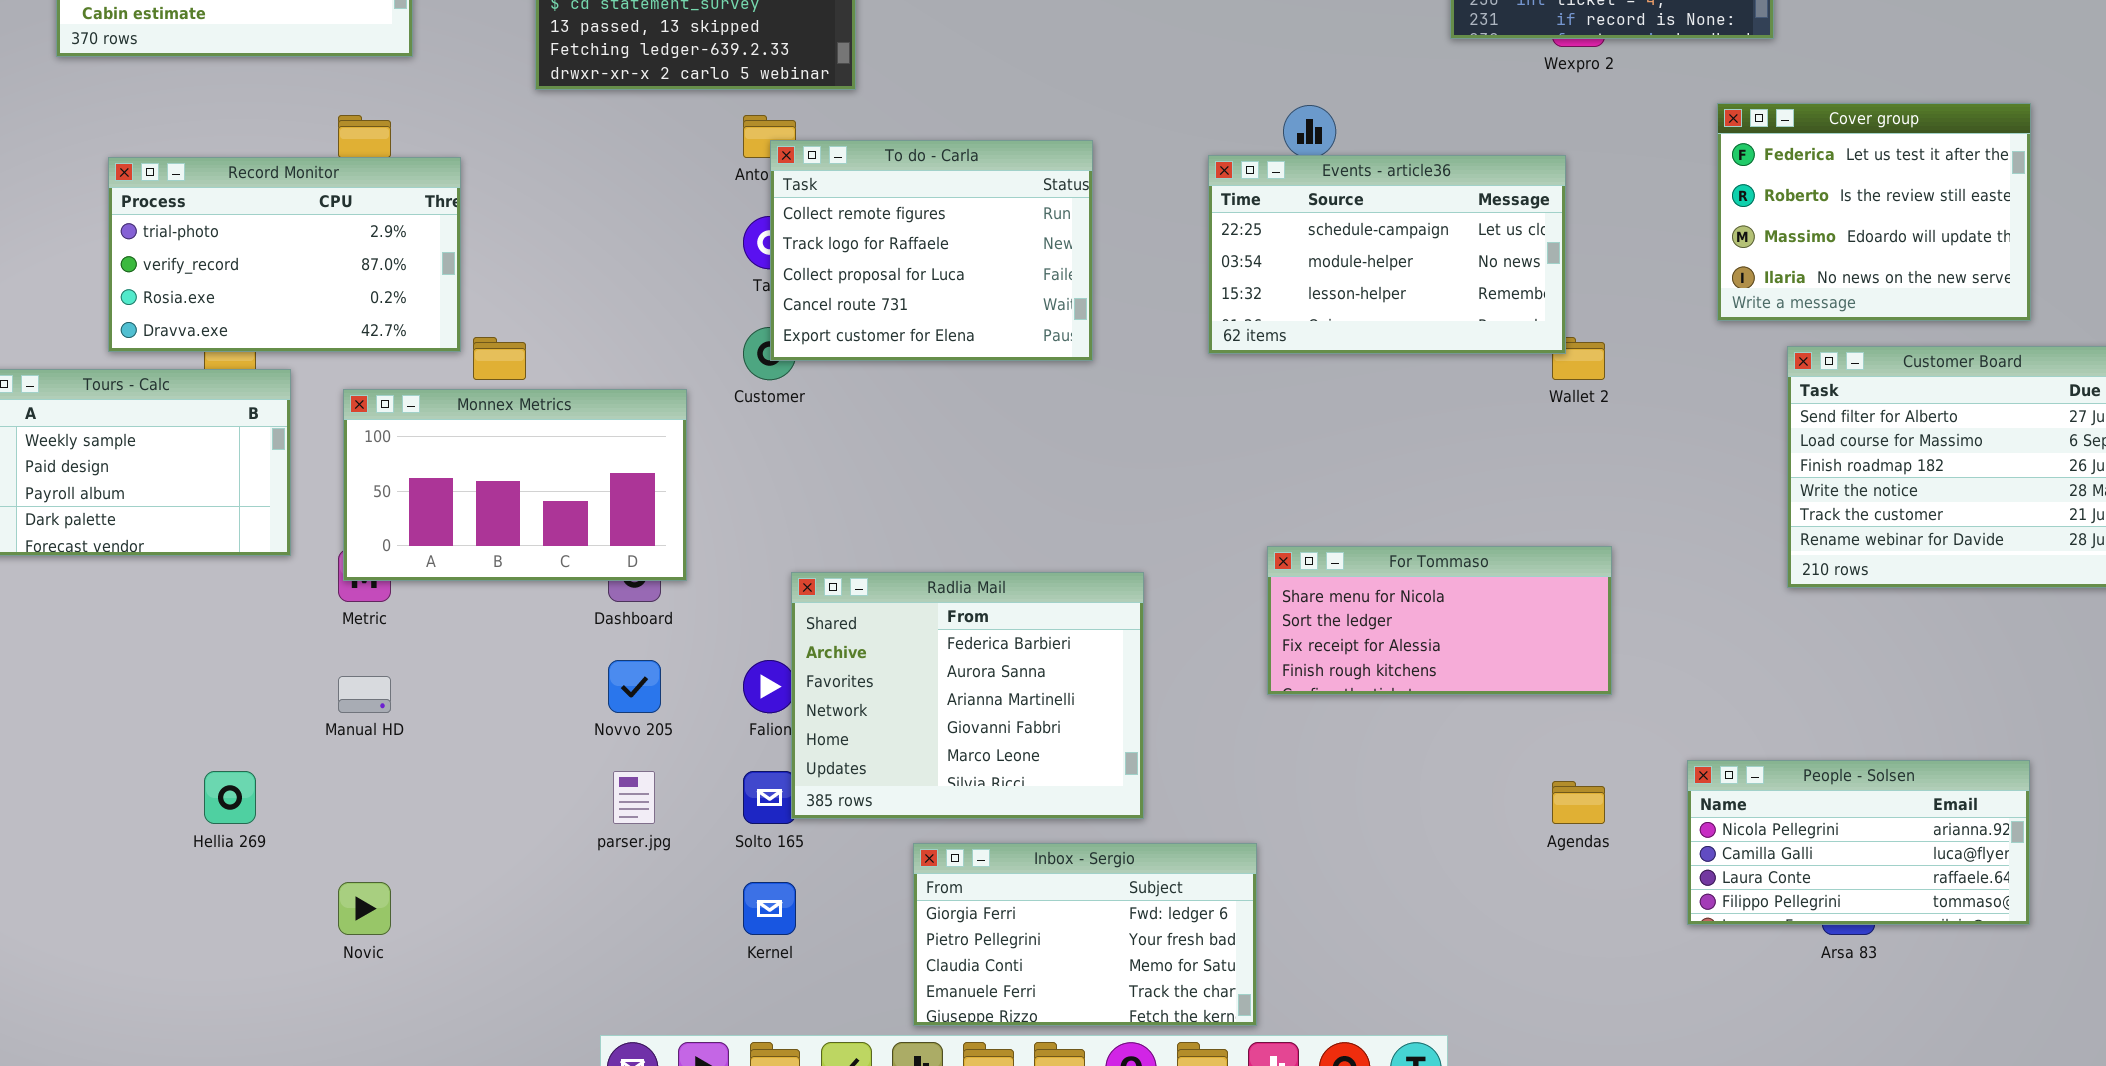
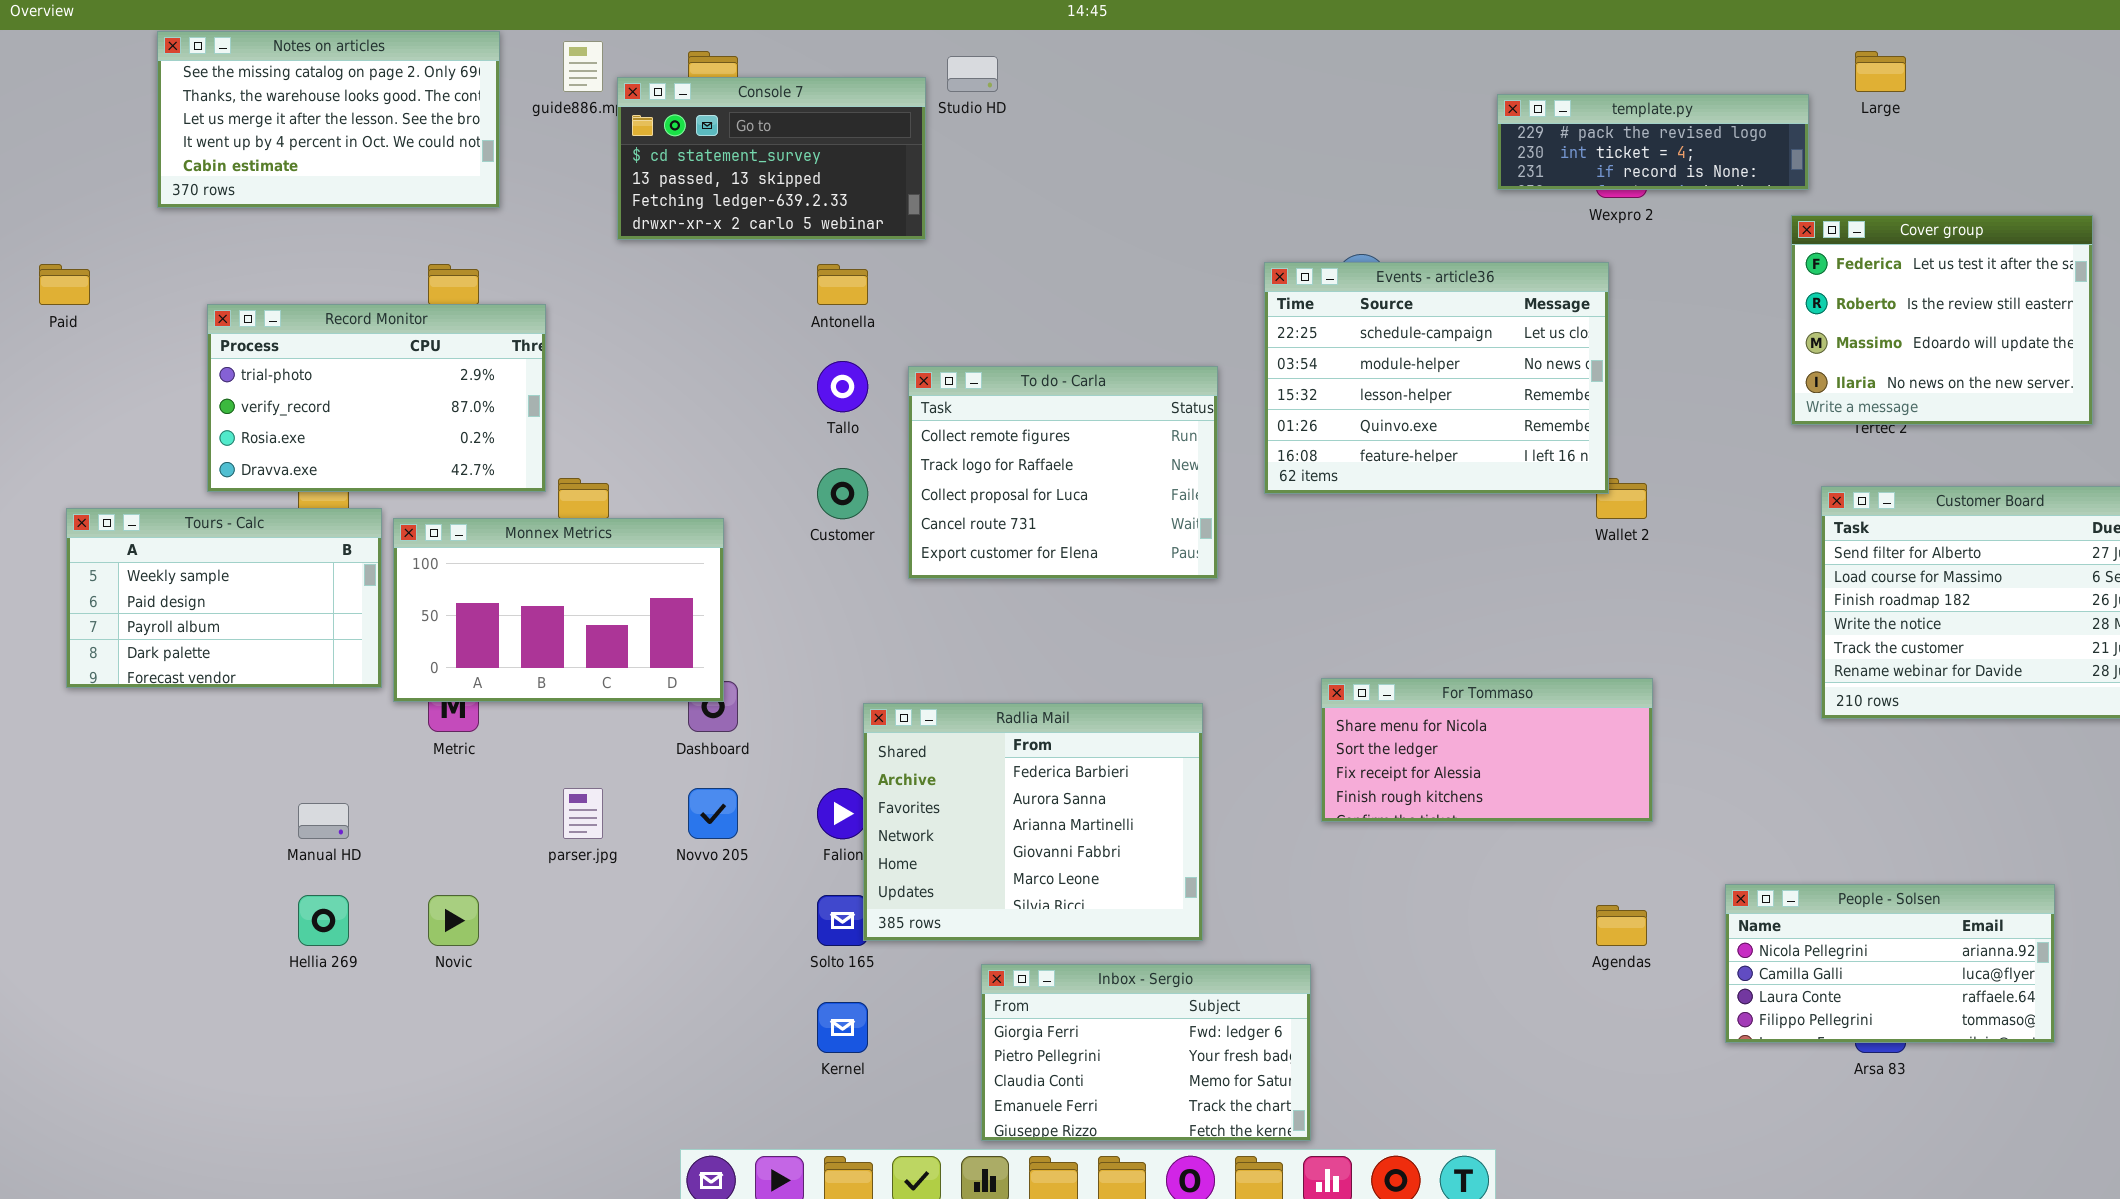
Cover group: [1717,103,2031,321] -> [1791,215,2093,425], moved
To do - Carla: [770,140,1093,361] -> [908,366,1218,579], moved
Events - article36: [1208,155,1566,354] -> [1264,262,1609,494], resized
Monnex Metrics: [343,389,687,581] -> [393,518,724,702], moved
Manual HD: [338,676,391,713] -> [298,803,349,839], moved
parser.jpg: [613,771,655,824] -> [563,788,603,839], moved
Novic: [338,882,391,935] -> [428,895,479,946], moved

